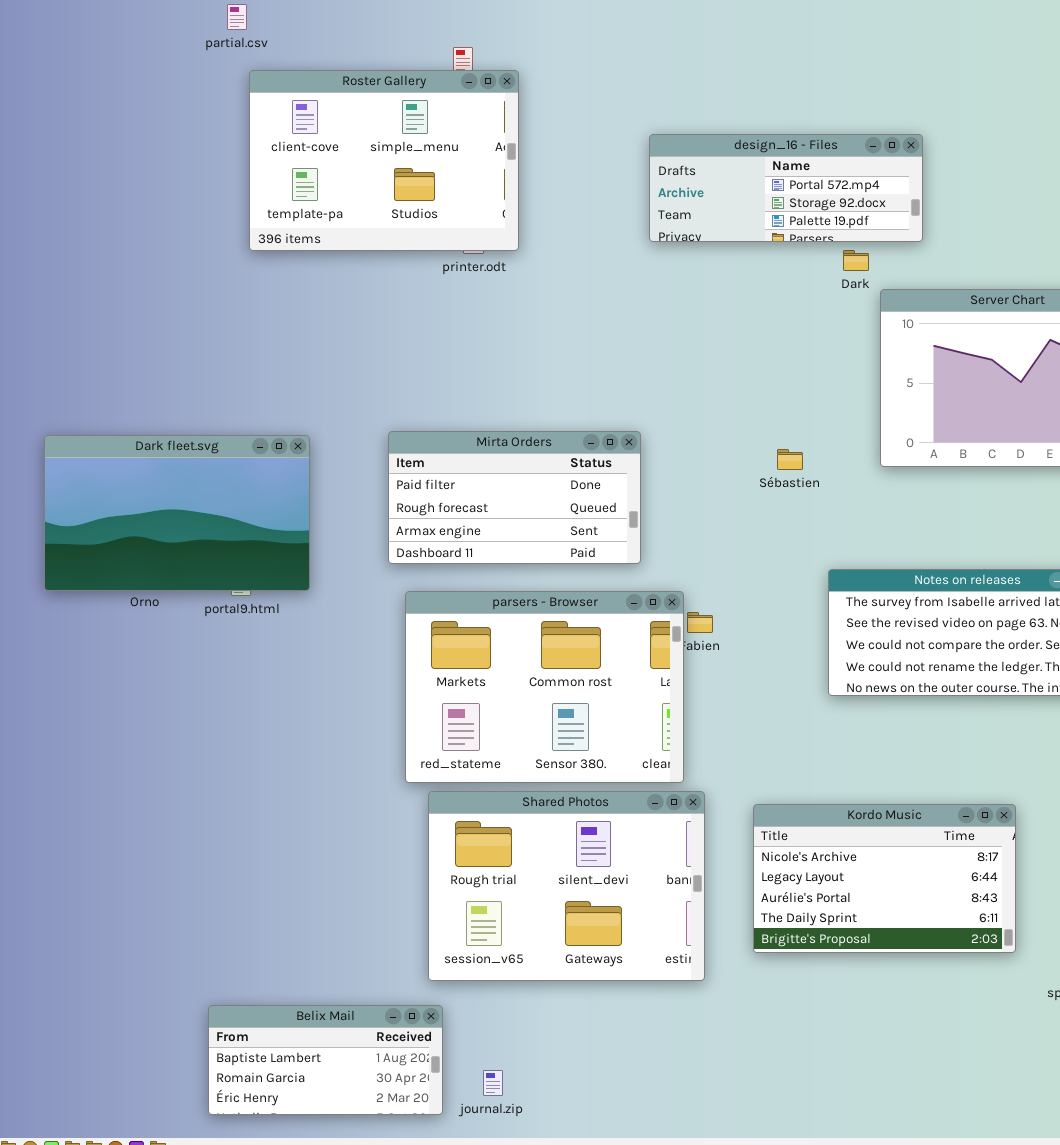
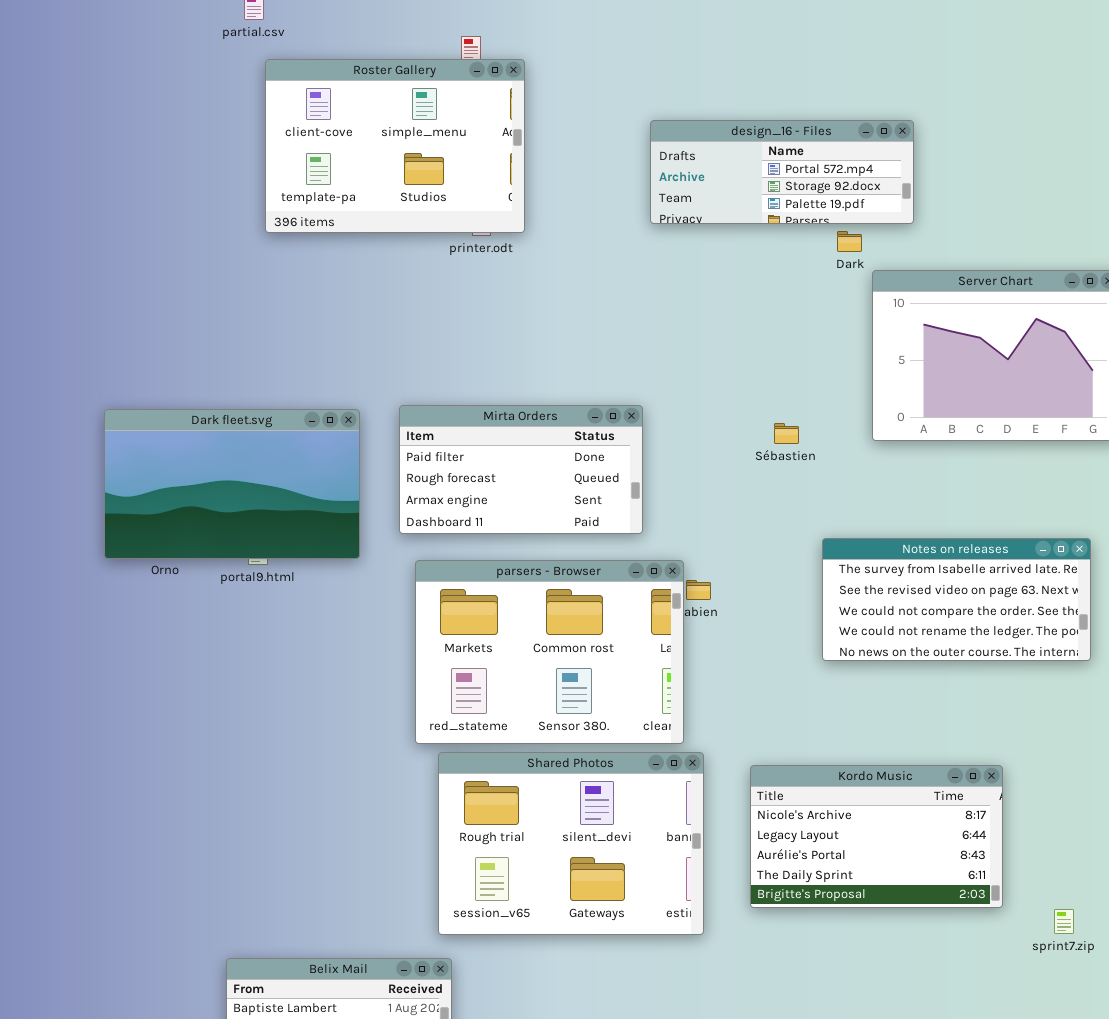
Dark fleet.svg: [44,435,310,591] -> [104,409,360,559], moved

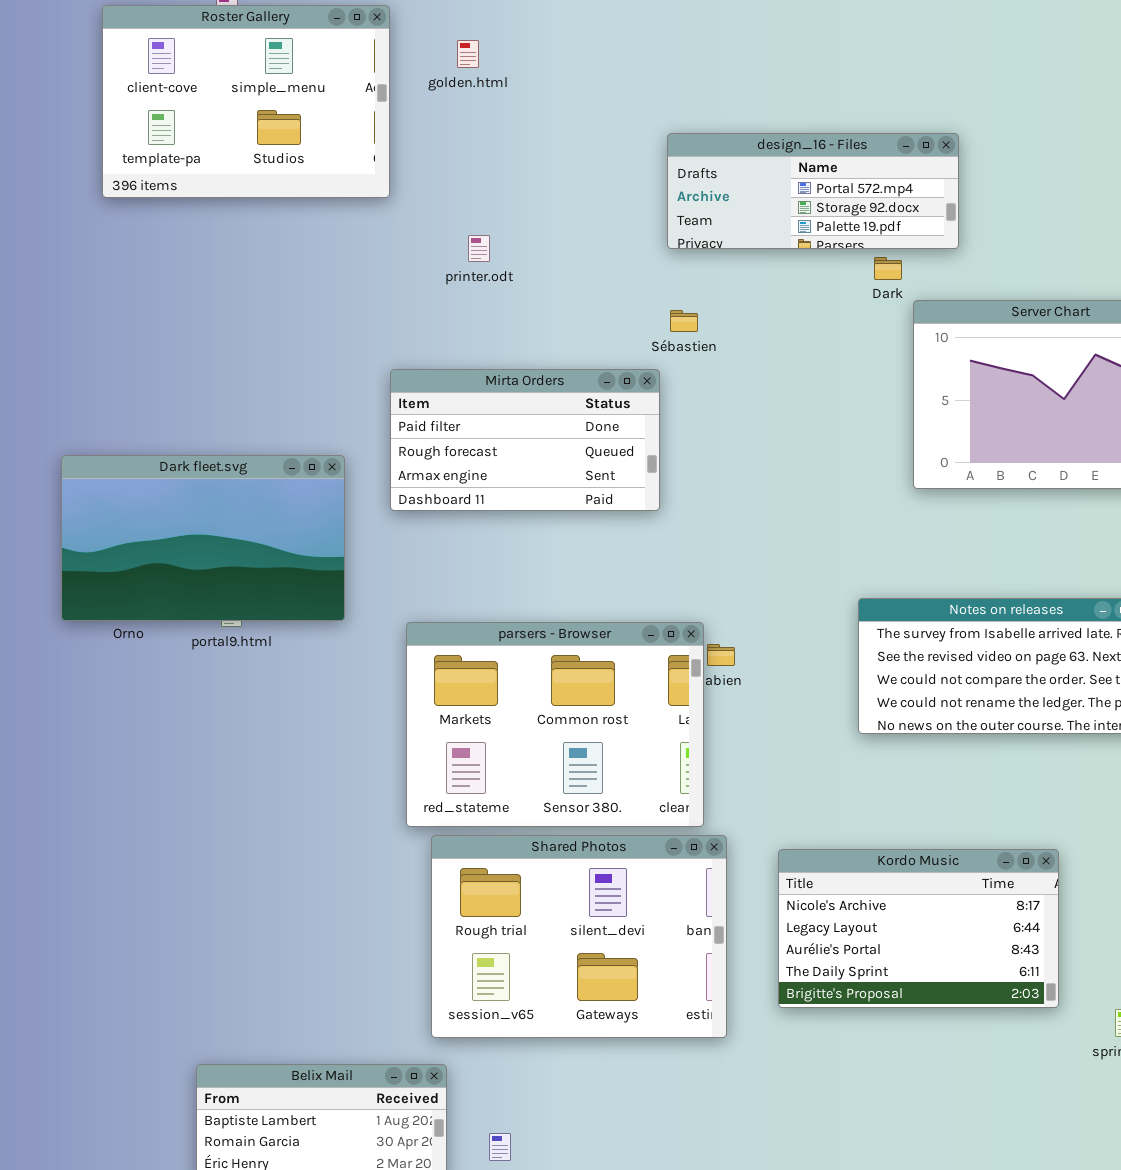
Roster Gallery: [265,59,525,233] -> [102,5,390,198], moved
Mirta Orders: [399,405,643,534] -> [390,369,660,511], moved
Sébastien: [774,423,799,444] -> [670,310,698,332], moved

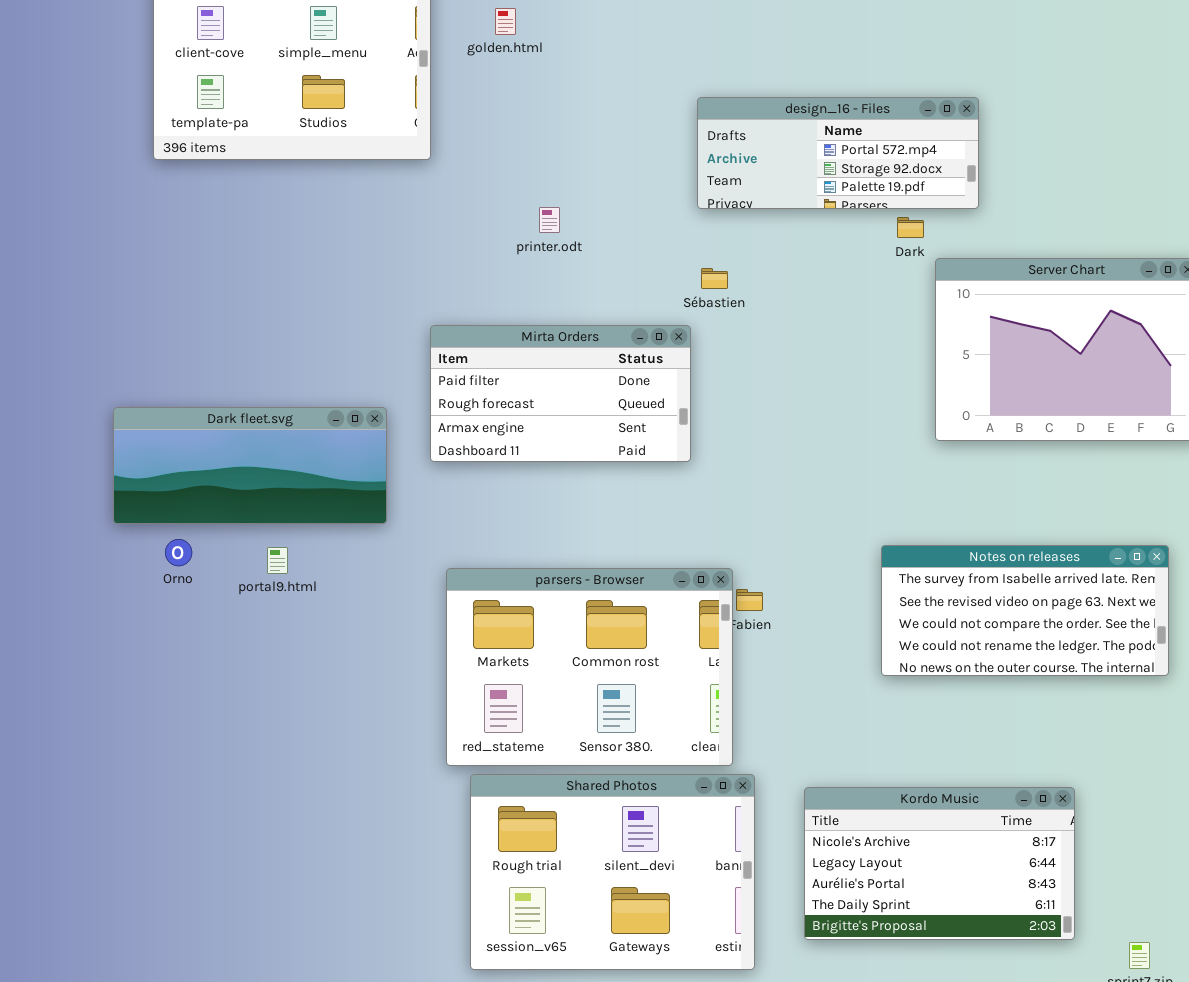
printer.odt: [468,235,490,262] -> [539,207,560,233], moved
Dark fleet.svg: [61,455,345,621] -> [113,407,387,524], resized

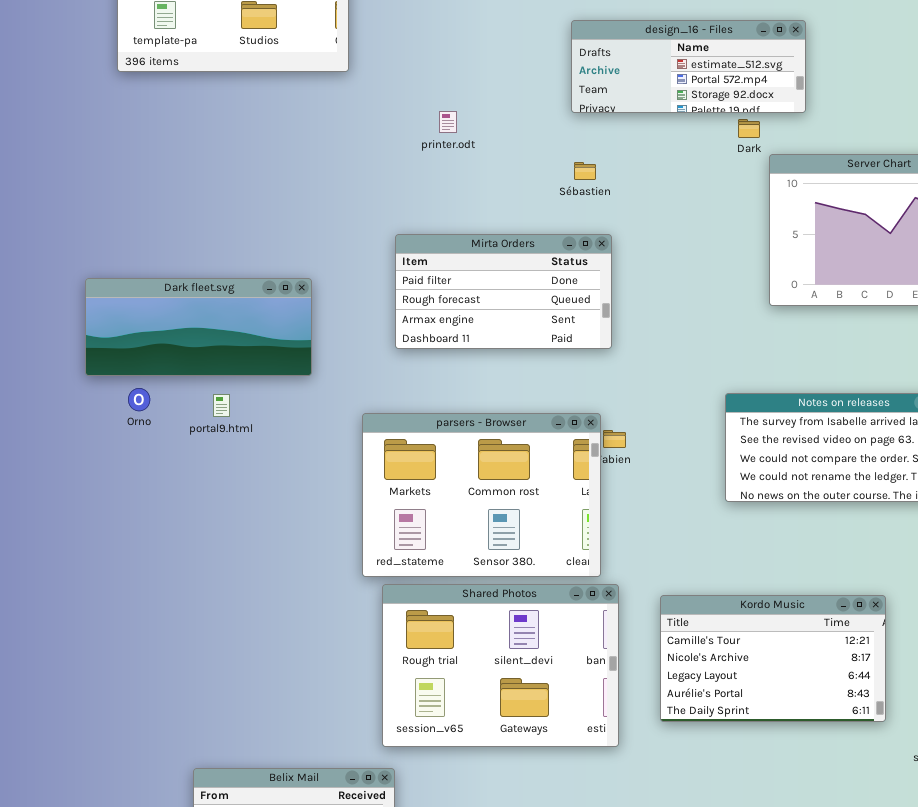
design_16 - Files: [697,97,979,209] -> [571,20,806,113], scrolled up 1 row
Mirta Orders: [430,325,691,462] -> [395,234,612,349], moved
Kordo Music: [804,787,1075,940] -> [660,595,886,722], scrolled up 1 row

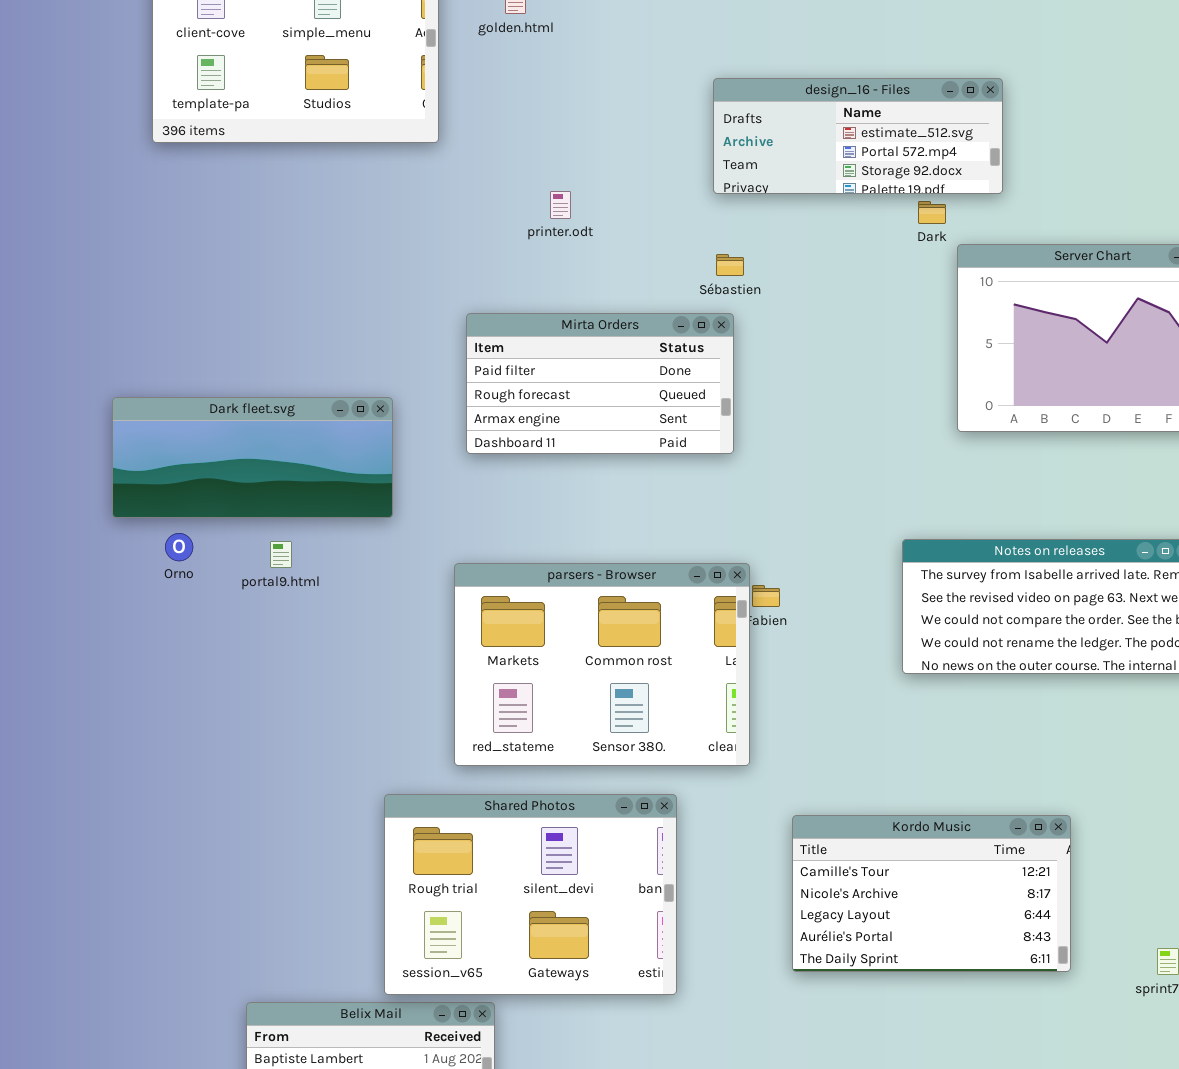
Mirta Orders: [395,234,612,349] -> [466,313,734,454], moved
Shared Photos: [382,584,619,747] -> [384,794,677,995], moved
Kordo Music: [660,595,886,722] -> [792,815,1071,972], moved

